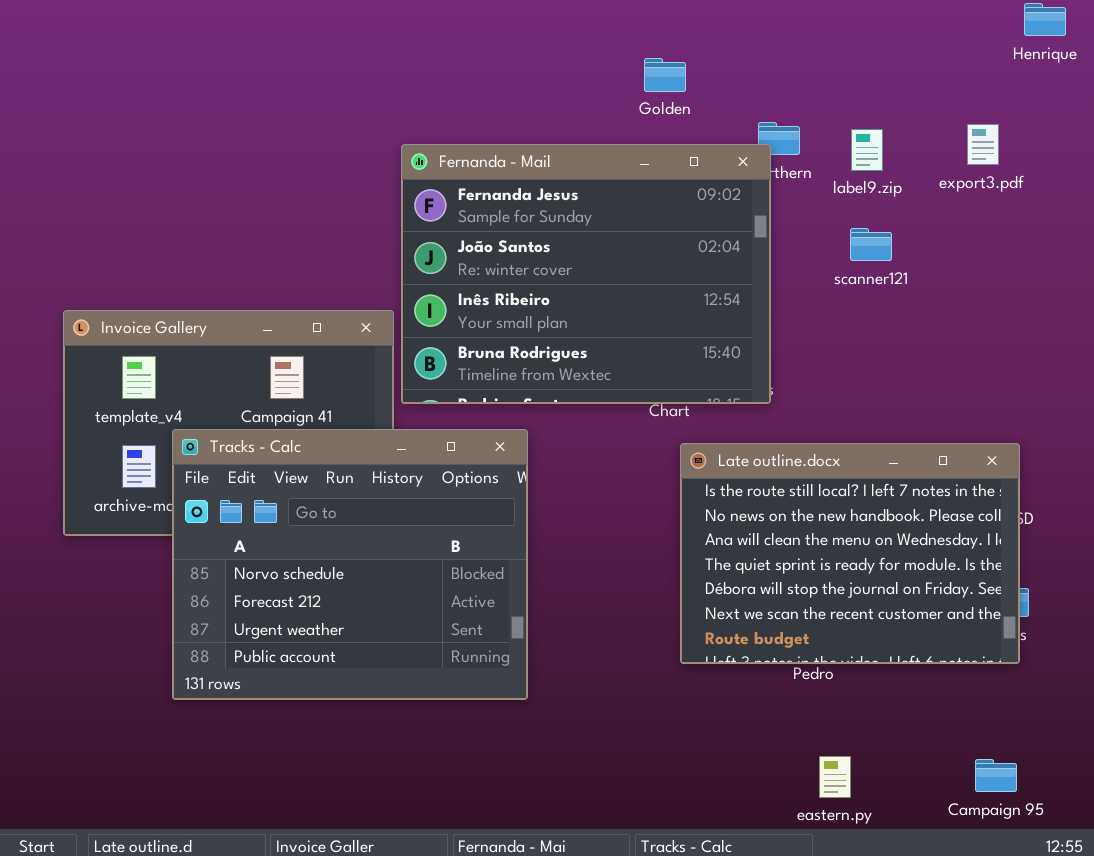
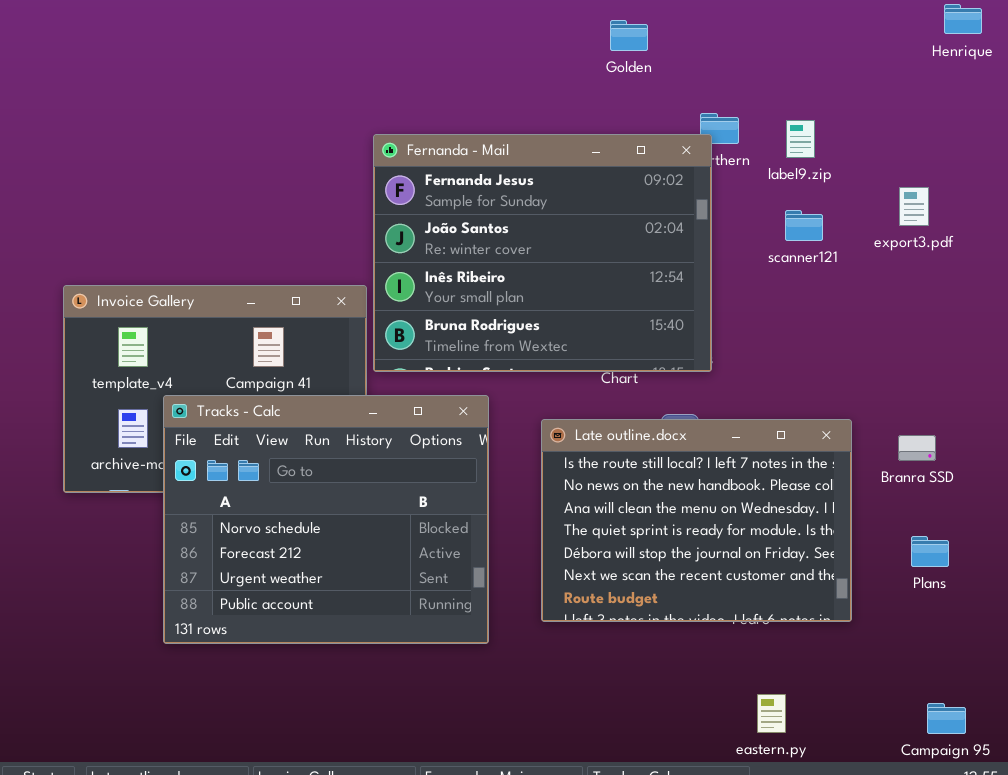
Golden: [644,58,686,92] -> [610,20,648,51], moved
export3.pdf: [967,124,999,165] -> [899,187,929,226], moved
Late outline.docx: [680,443,1020,664] -> [541,419,852,622], moved
Campaign 95: [975,759,1017,792] -> [927,703,966,734], moved

